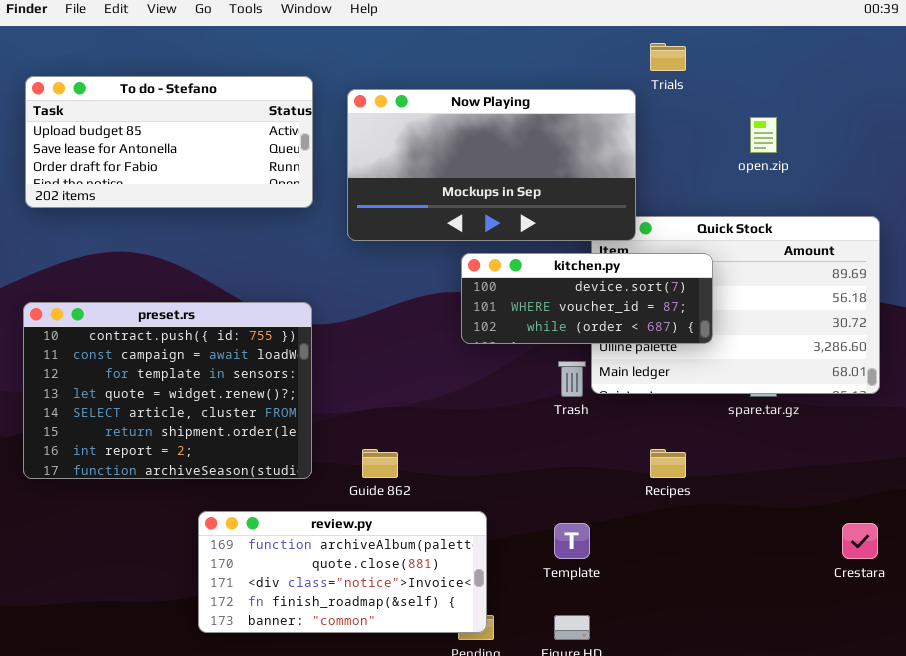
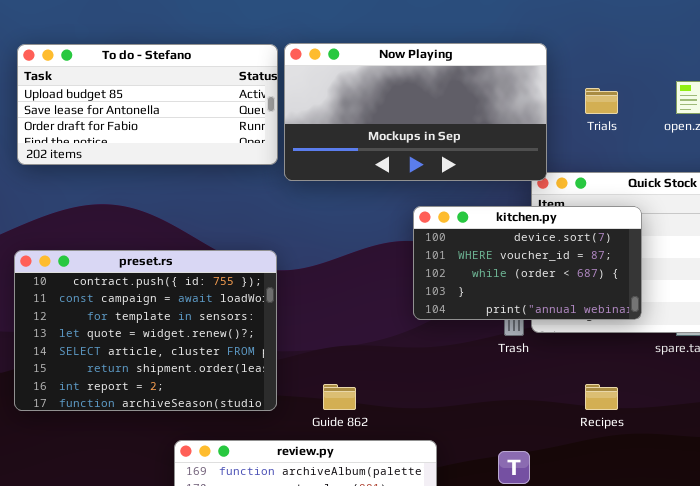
Trials: [650,43,686,71] -> [585,88,618,114], moved
Now Playing: [347,89,636,241] -> [284,43,547,181], moved
kitchen.py: [461,253,713,344] -> [413,206,642,320], resized

